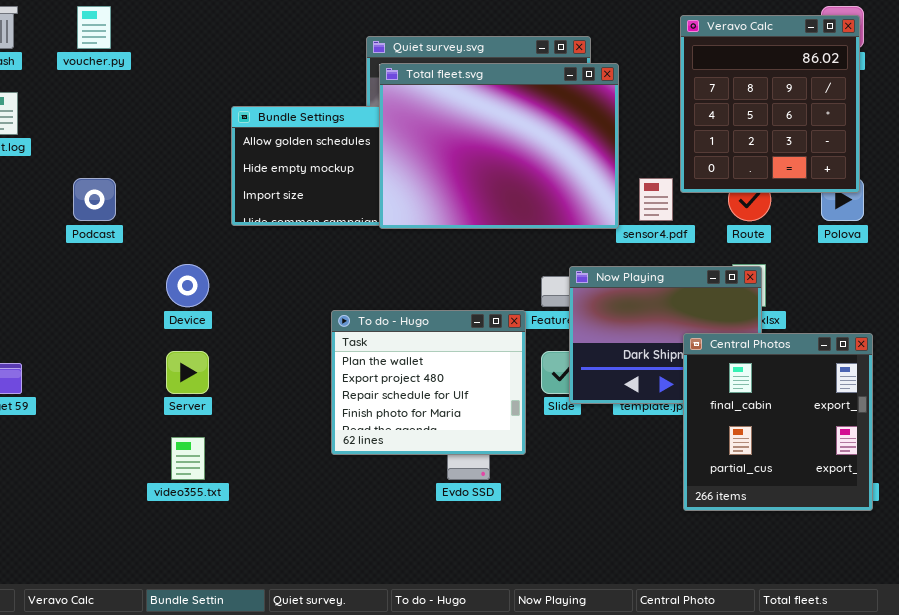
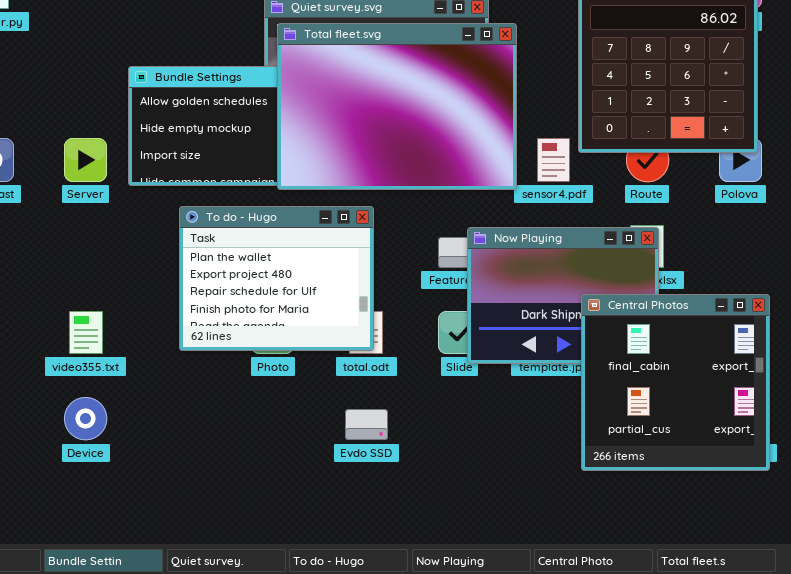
Device: [166,264,209,307] -> [64,397,107,440], moved
To do - Hugo: [331,310,526,455] -> [179,206,374,351], moved
Server: [166,351,209,394] -> [64,138,107,182], moved
video355.txt: [171,437,205,480] -> [69,311,103,354], moved

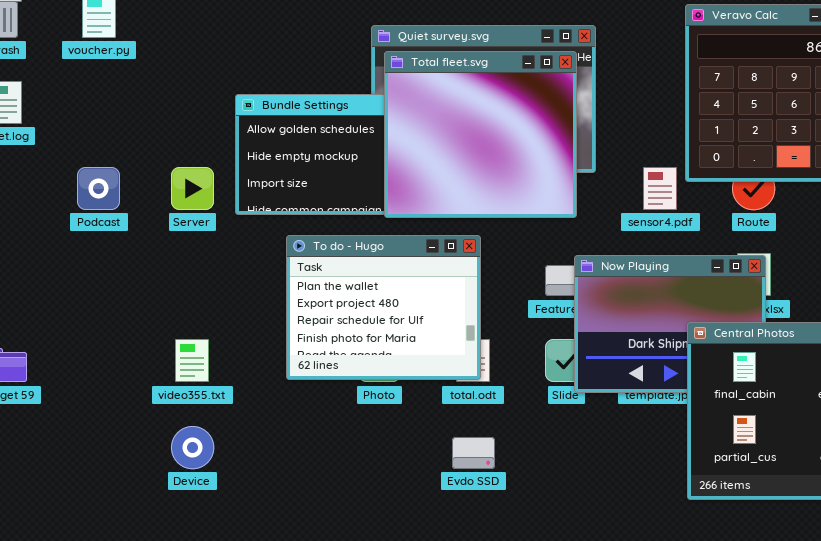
Total fleet.svg: [277,23,517,190] -> [384,51,577,218], resized

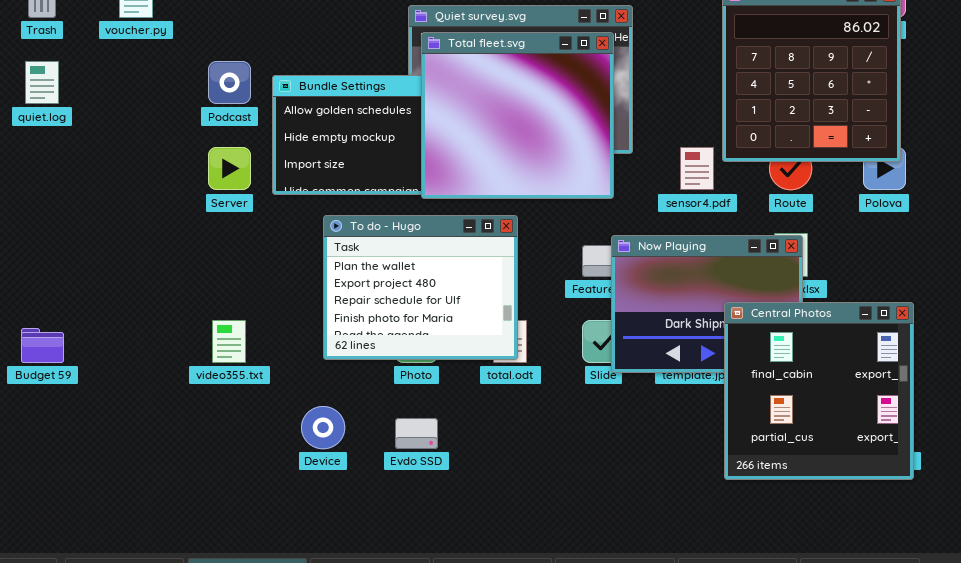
Podcast: [77,167,120,210] -> [208,61,251,104], moved
Device: [171,426,214,469] -> [301,406,345,449], moved
Evdo SSD: [452,437,495,469] -> [395,418,438,449], moved

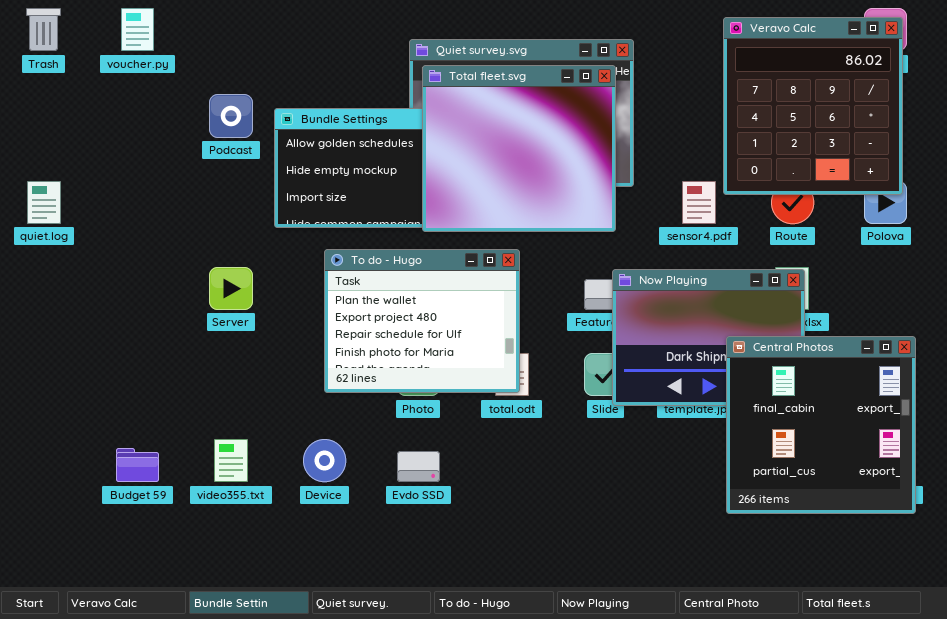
quiet.log: [25,61,59,104] -> [27,181,61,224], moved
Server: [208,147,251,190] -> [209,267,253,310], moved
video355.txt: [212,320,246,363] -> [214,439,248,482], moved
Budget 59: [21,328,64,363] -> [116,448,159,482], moved

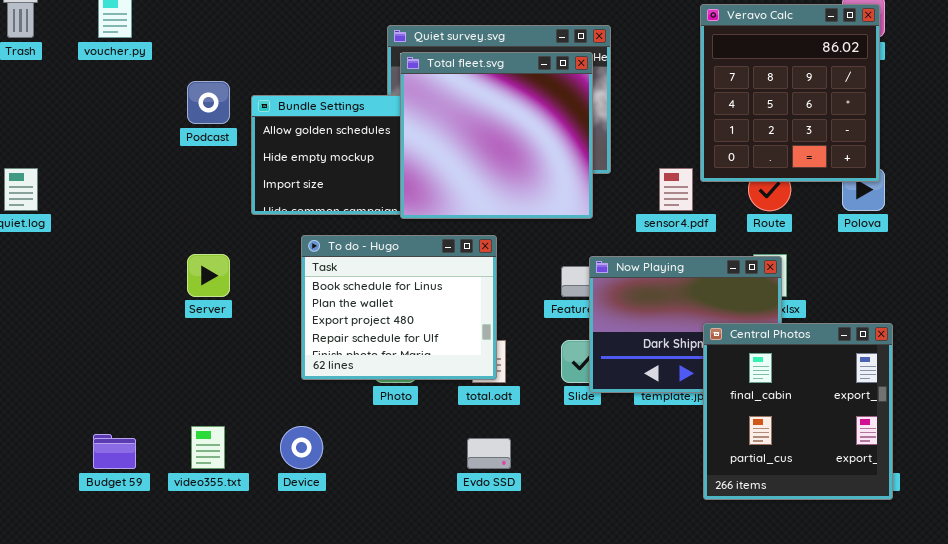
To do - Hugo: [324,249,520,393] -> [301,235,497,380], scrolled up 1 row
Evdo SSD: [397,451,440,482] -> [467,438,511,469], moved

